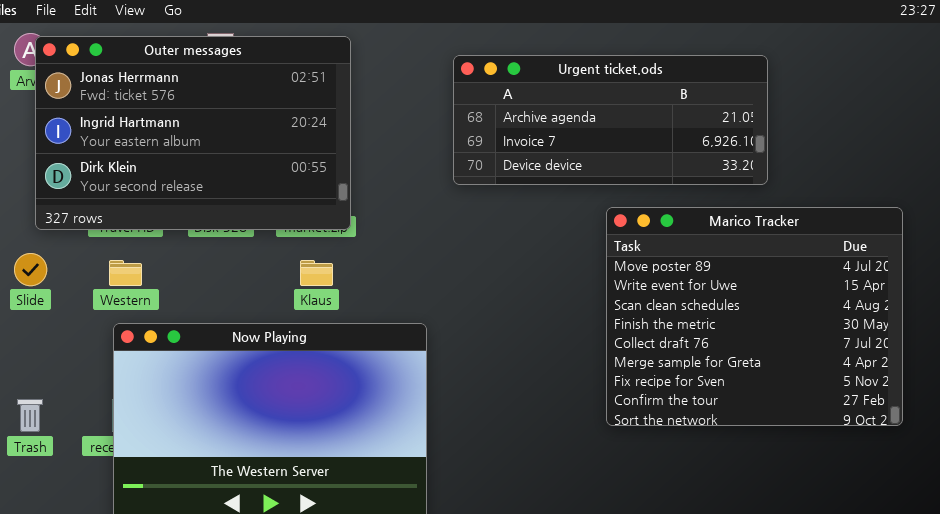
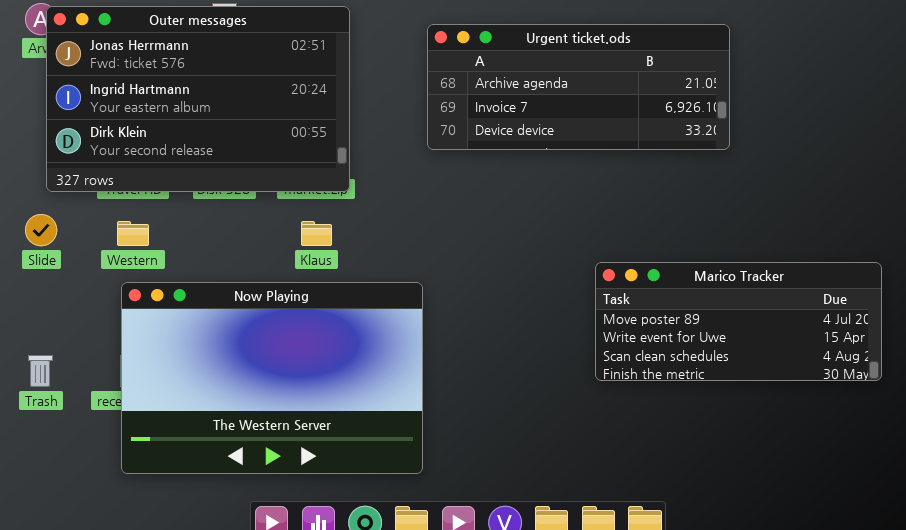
Urgent ticket.ods: [453,55,768,185] -> [427,24,730,150], moved
Marico Tracker: [606,207,903,426] -> [595,262,882,381], resized

